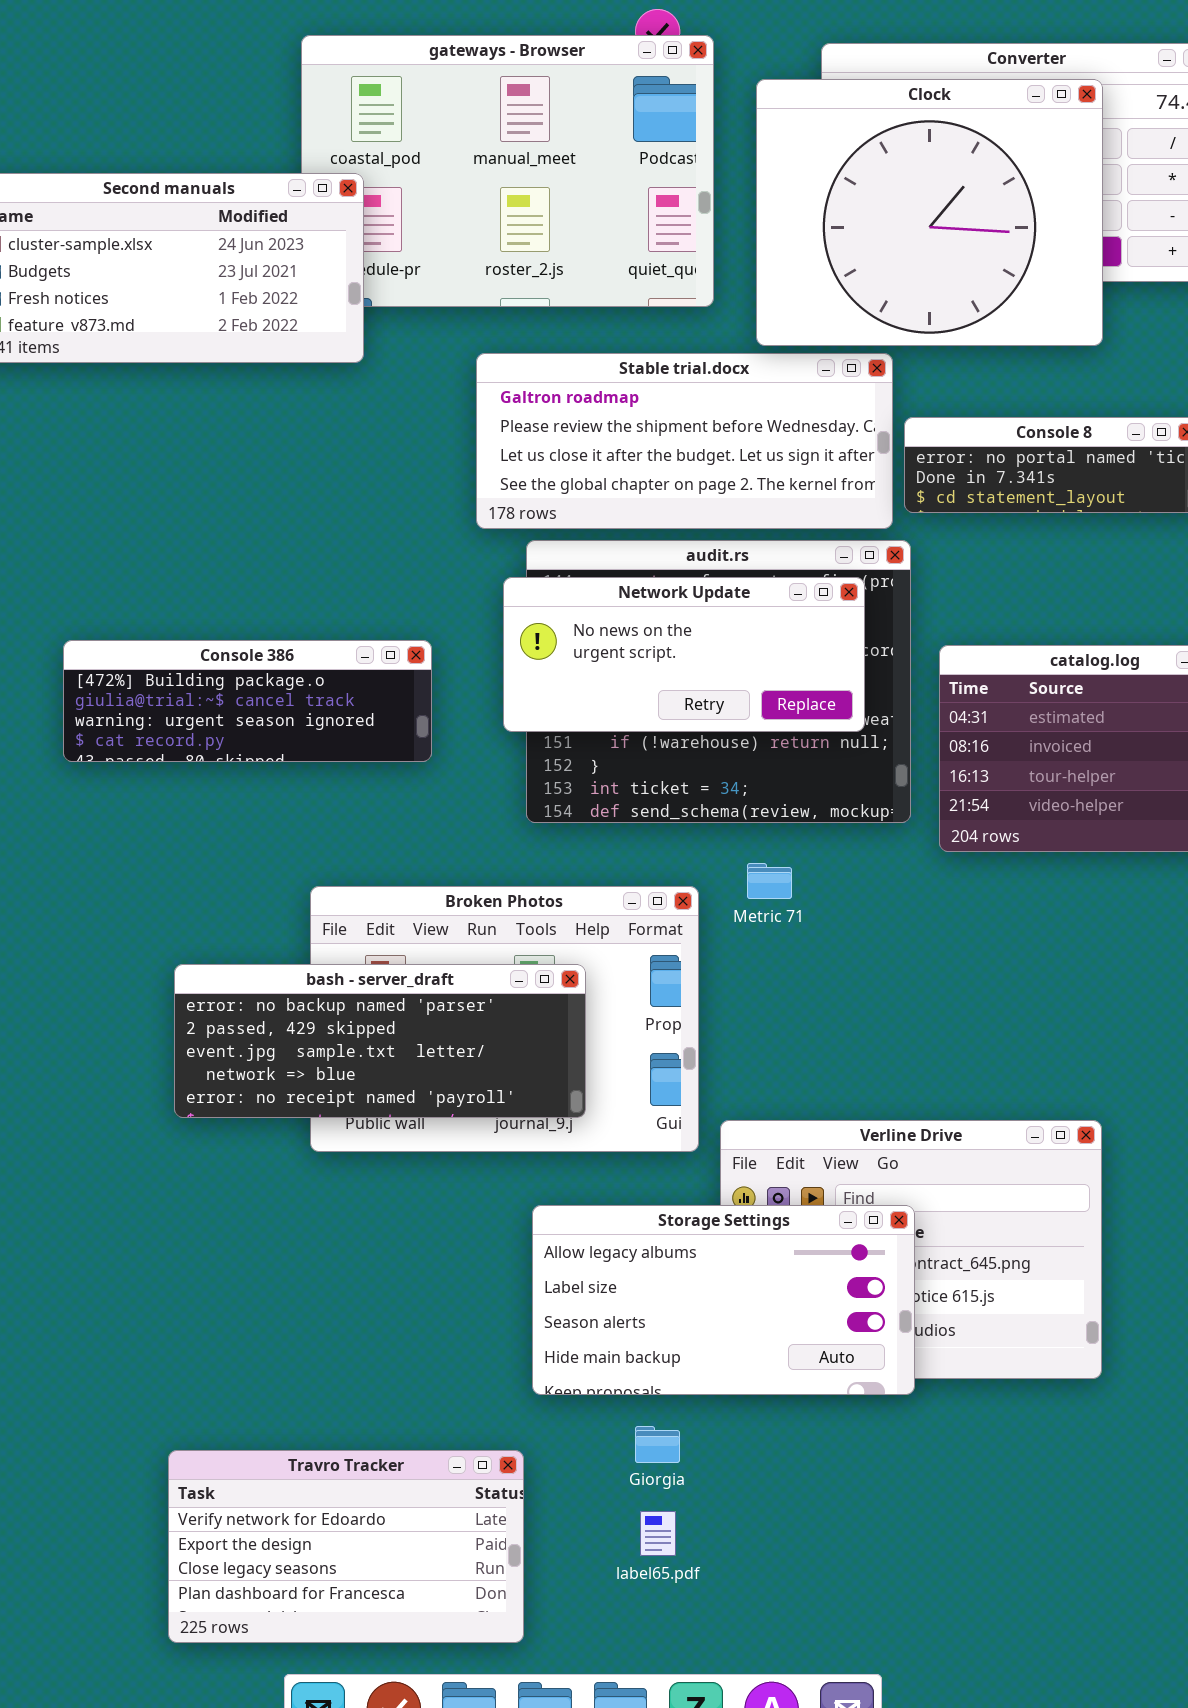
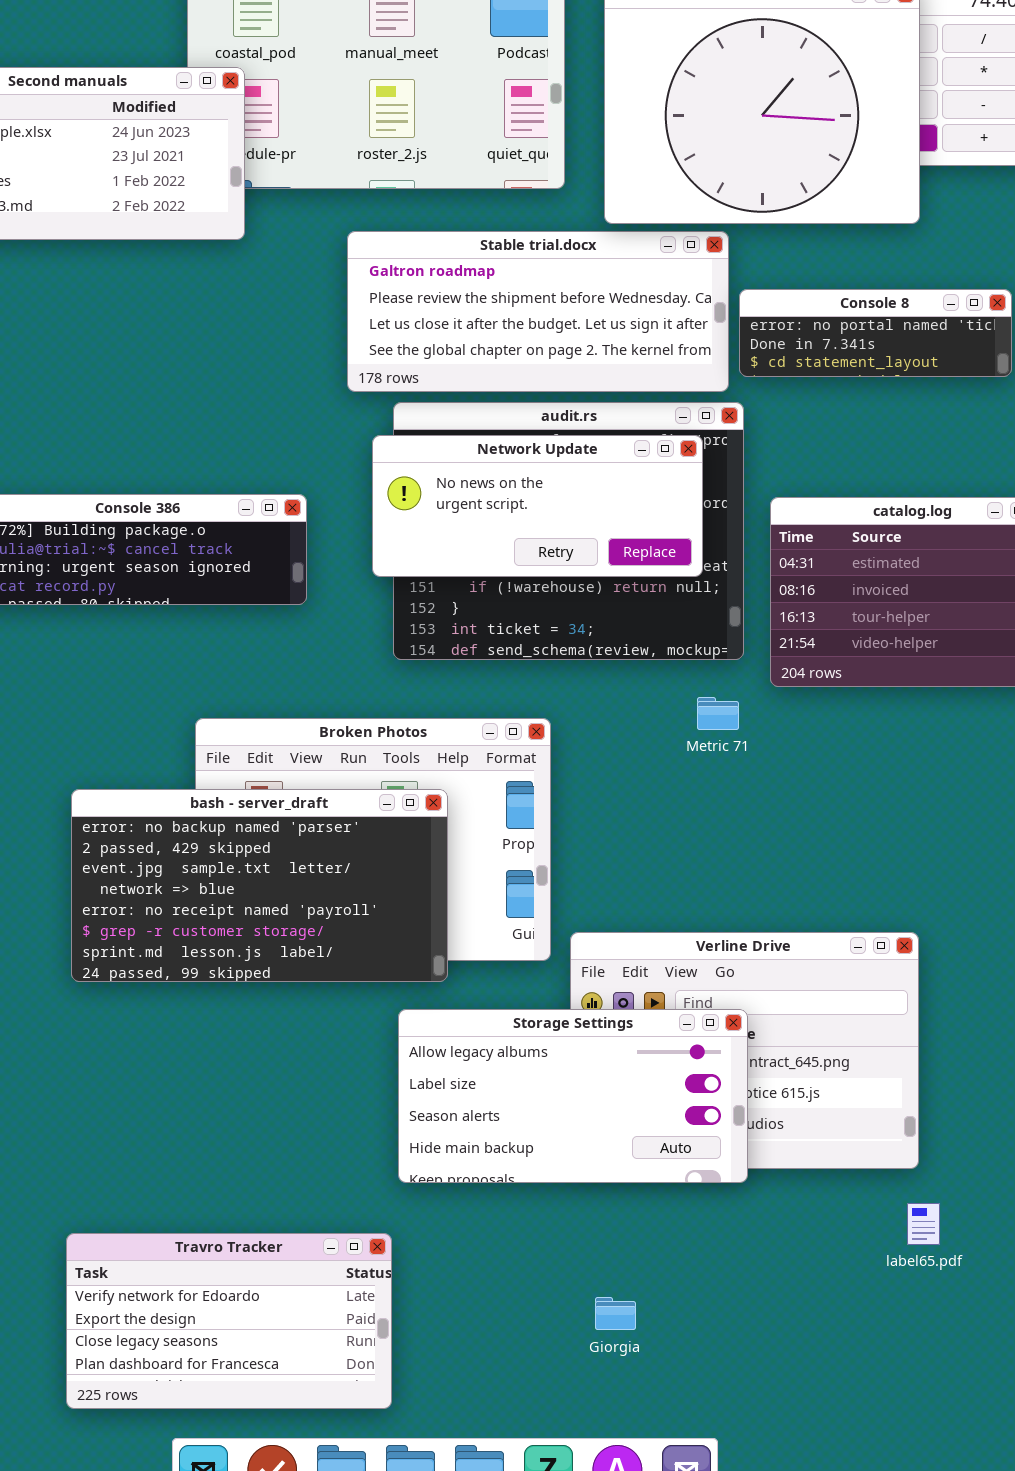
Metric 71: [747,863,792,899] -> [697,697,739,730], moved
bash - server_draft: [174,964,586,1118] -> [71,789,448,982], resized
Giorgia: [635,1426,680,1463] -> [595,1297,636,1330], moved
label65.pdf: [640,1511,676,1556] -> [907,1203,940,1245], moved

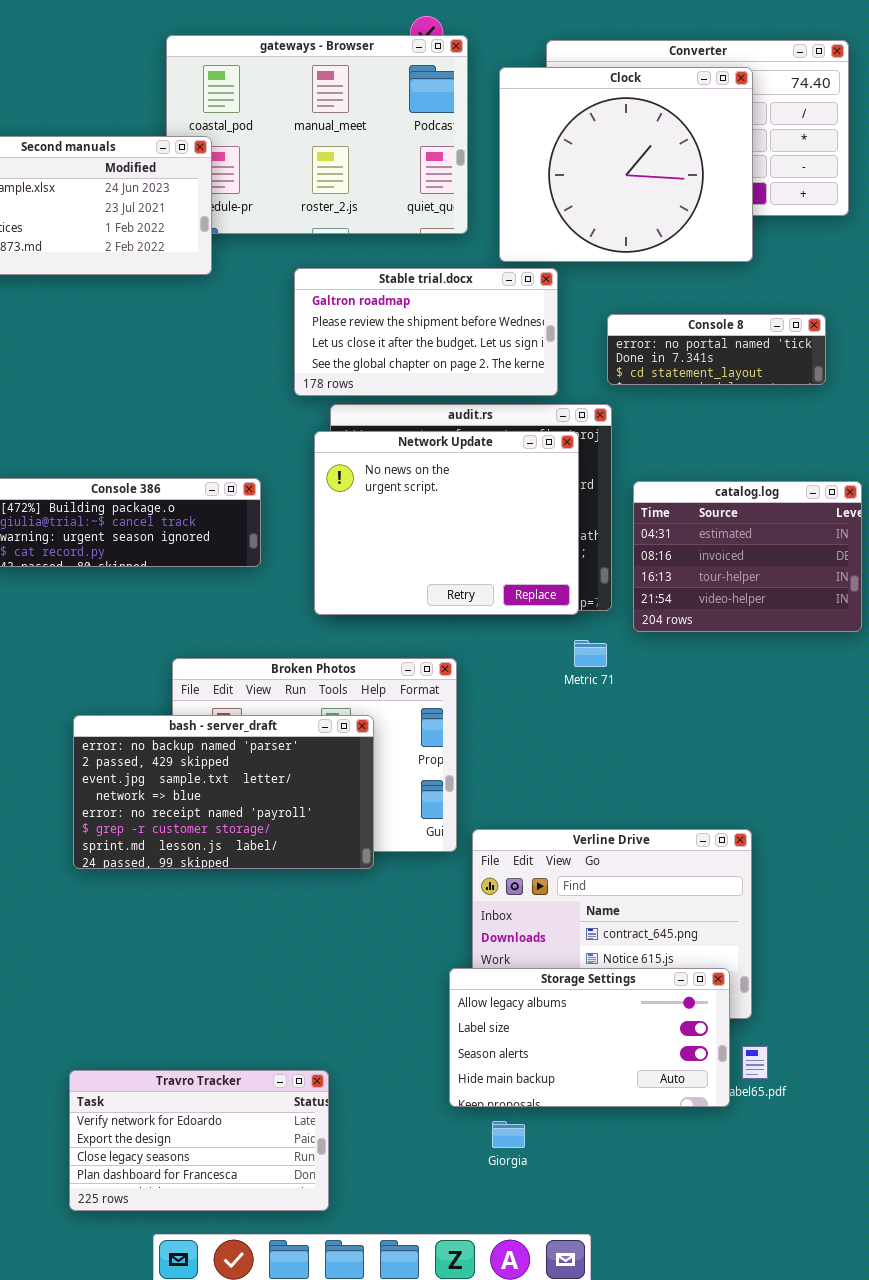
Stable trial.docx: [347,231,729,392] -> [294,268,558,396], resized
Network Update: [372,435,703,577] -> [314,431,579,615], resized
Storage Settings: [398,1009,748,1183] -> [449,968,730,1107], moved

